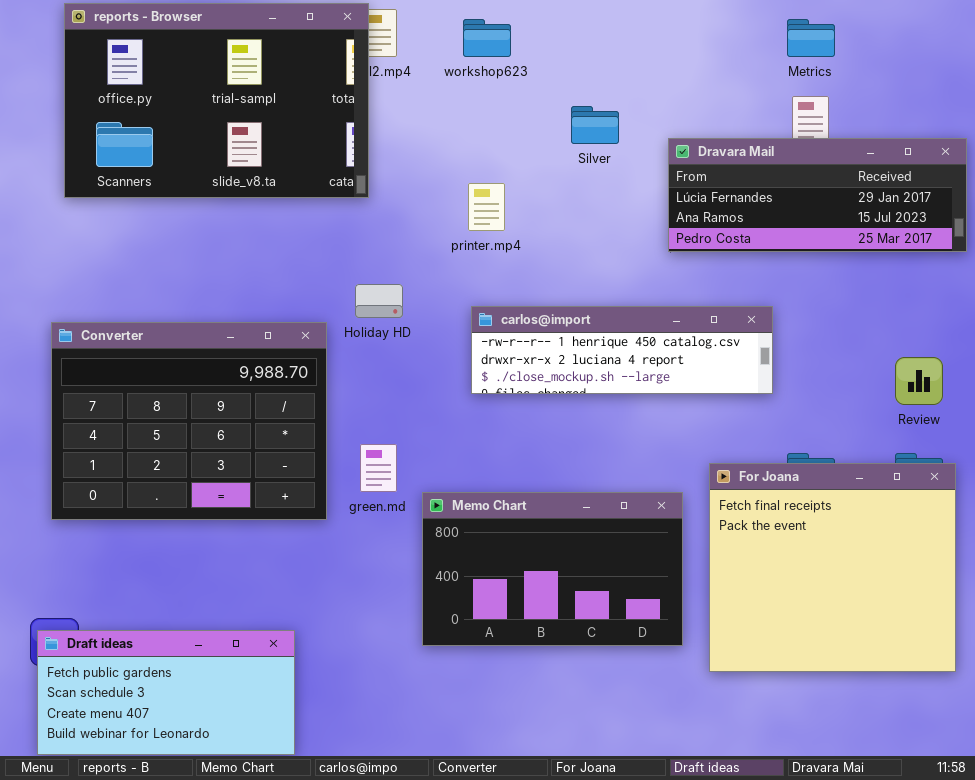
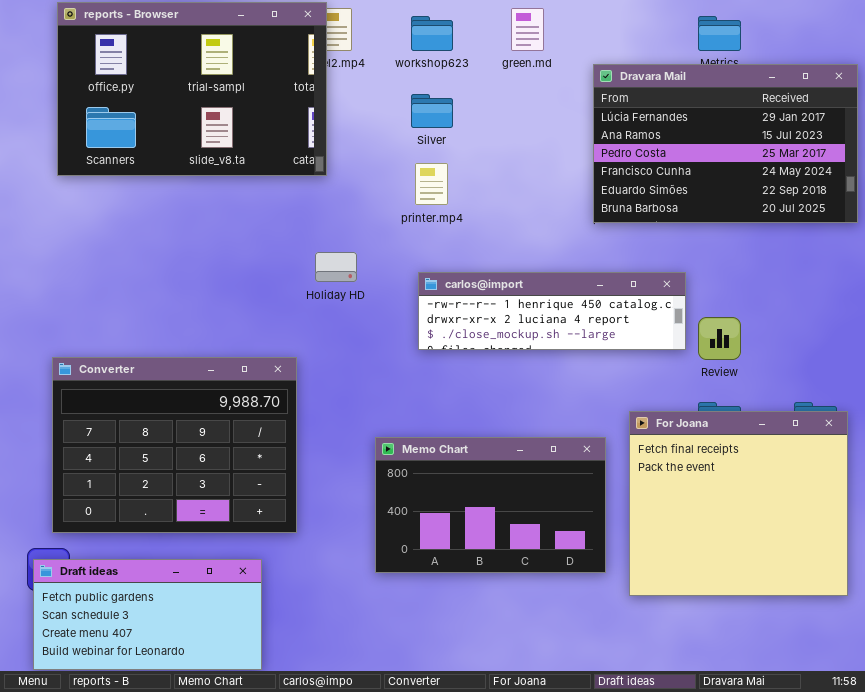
Silver: [571,106,619,144] -> [411,94,453,128], moved
Dravara Mail: [668,138,967,252] -> [593,64,858,223], resized
Converter: [51,322,327,520] -> [52,357,297,533], moved
Review: [895,357,943,405] -> [698,317,741,360], moved
green.md: [360,444,397,492] -> [511,8,544,51], moved

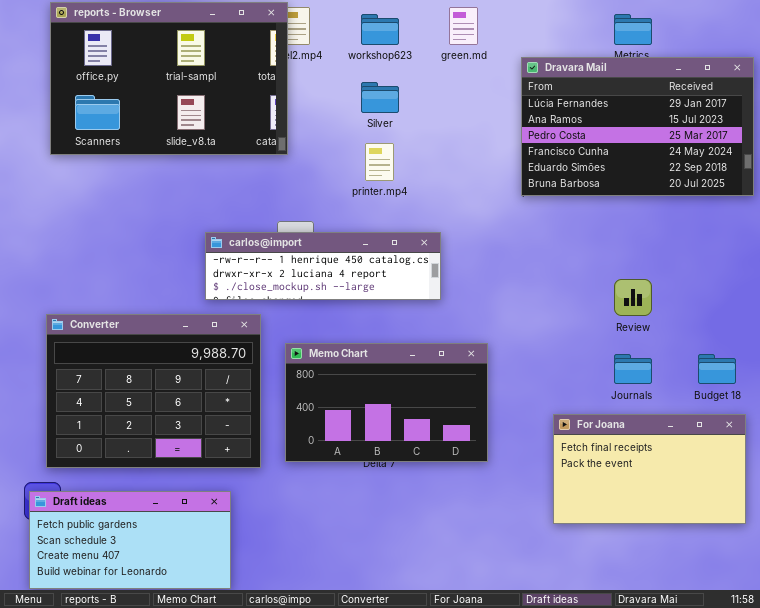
carlos@import: [418,272,686,350] -> [205,232,441,300], moved
For Joana: [629,411,848,596] -> [553,414,746,524], resized
Memo Chart: [375,437,606,573] -> [285,343,488,462], moved

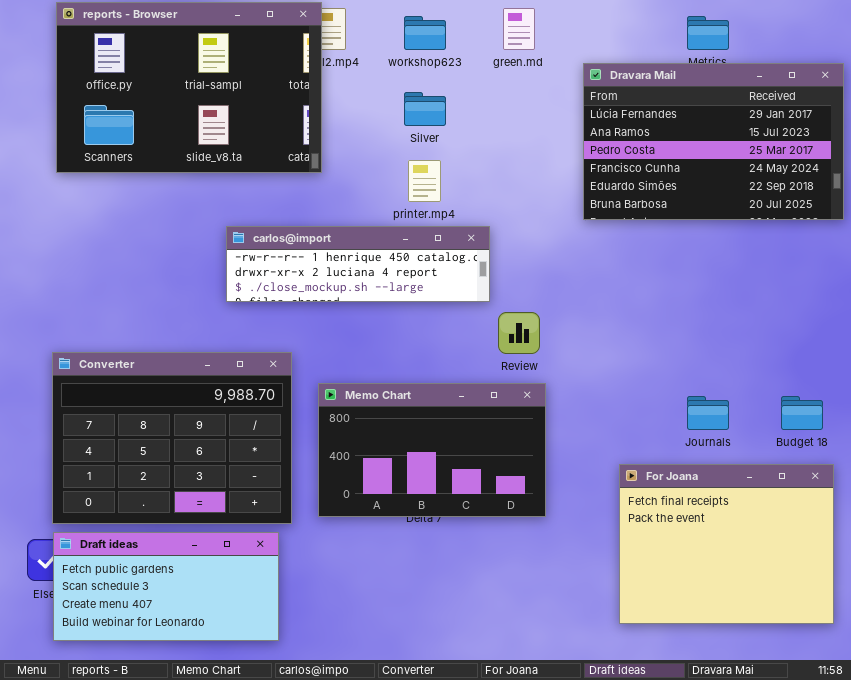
carlos@import: [205,232,441,300] -> [226,226,490,302], moved
Review: [614,279,652,316] -> [498,312,540,354], moved
For Joana: [553,414,746,524] -> [619,464,834,624], resized
Draft ideas: [29,491,231,589] -> [53,532,279,641], moved

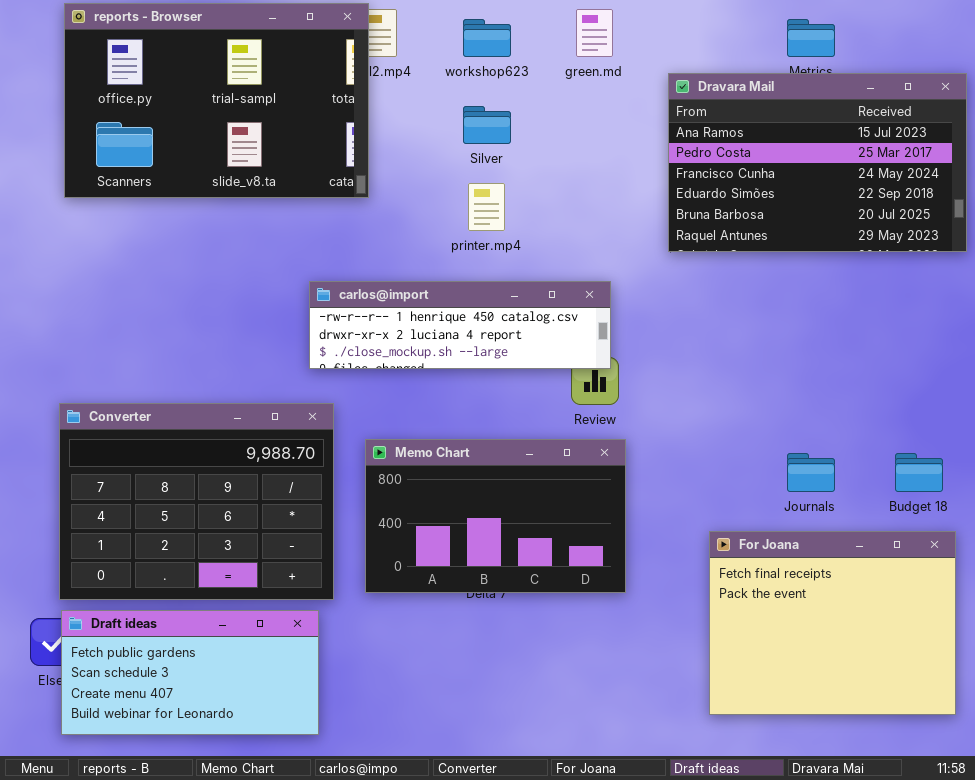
Dravara Mail: [583,63,844,220] -> [668,73,967,252], scrolled down 1 row
carlos@import: [226,226,490,302] -> [309,281,611,369], moved

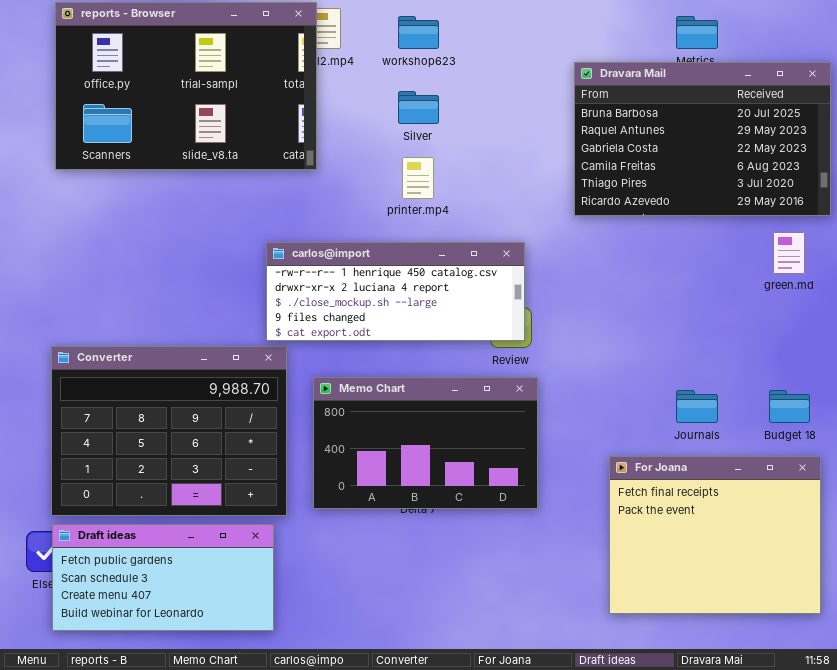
green.md: [576,9,613,57] -> [773,232,805,274], moved
Dravara Mail: [668,73,967,252] -> [574,62,831,216], scrolled down 4 rows
carlos@import: [309,281,611,369] -> [266,242,525,341], resized

